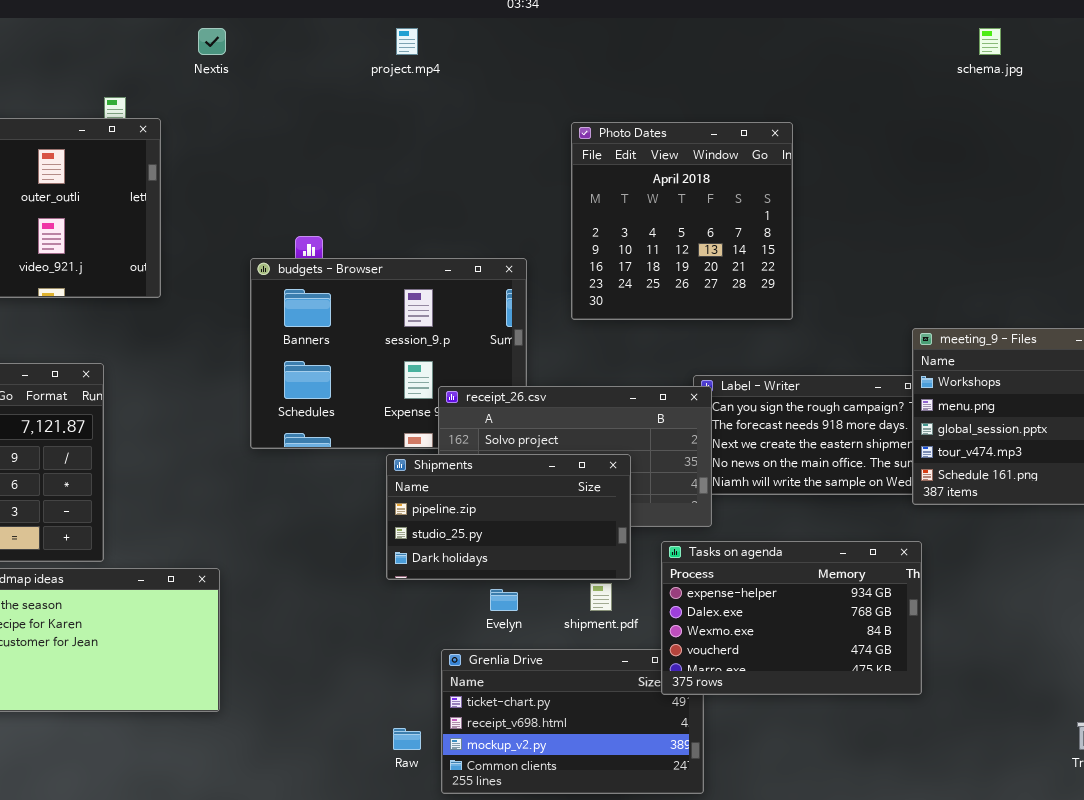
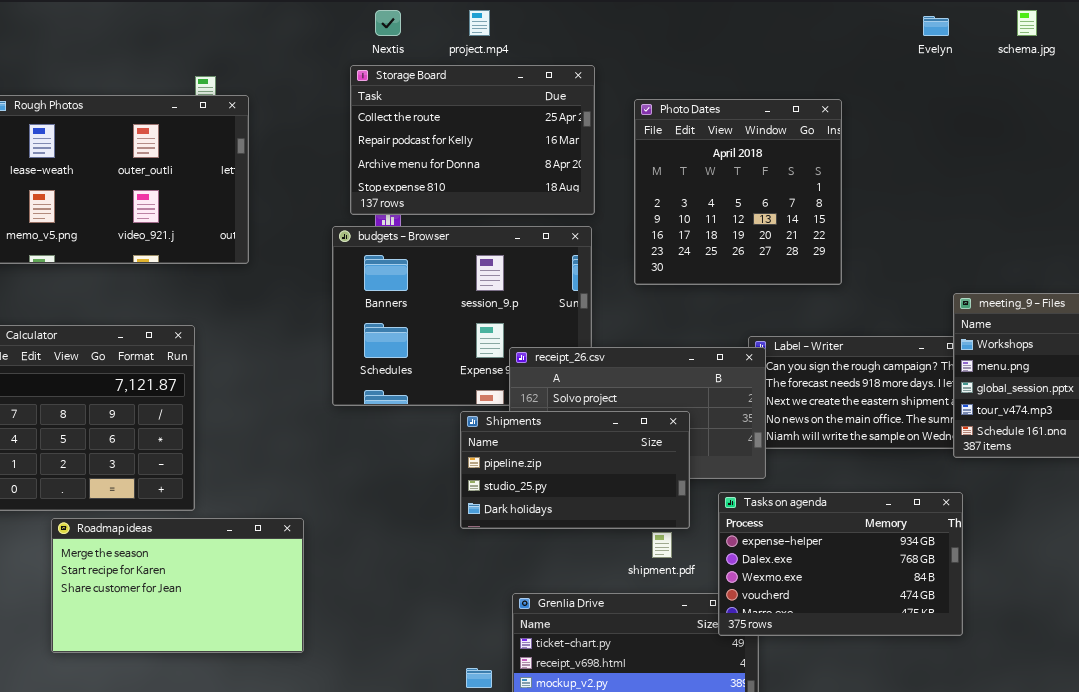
Nextis: [198,28,226,55] -> [375,10,401,36], moved
Storage Board: none -> [350,65,595,215], opened
Evelyn: [490,589,518,611] -> [923,16,949,36], moved

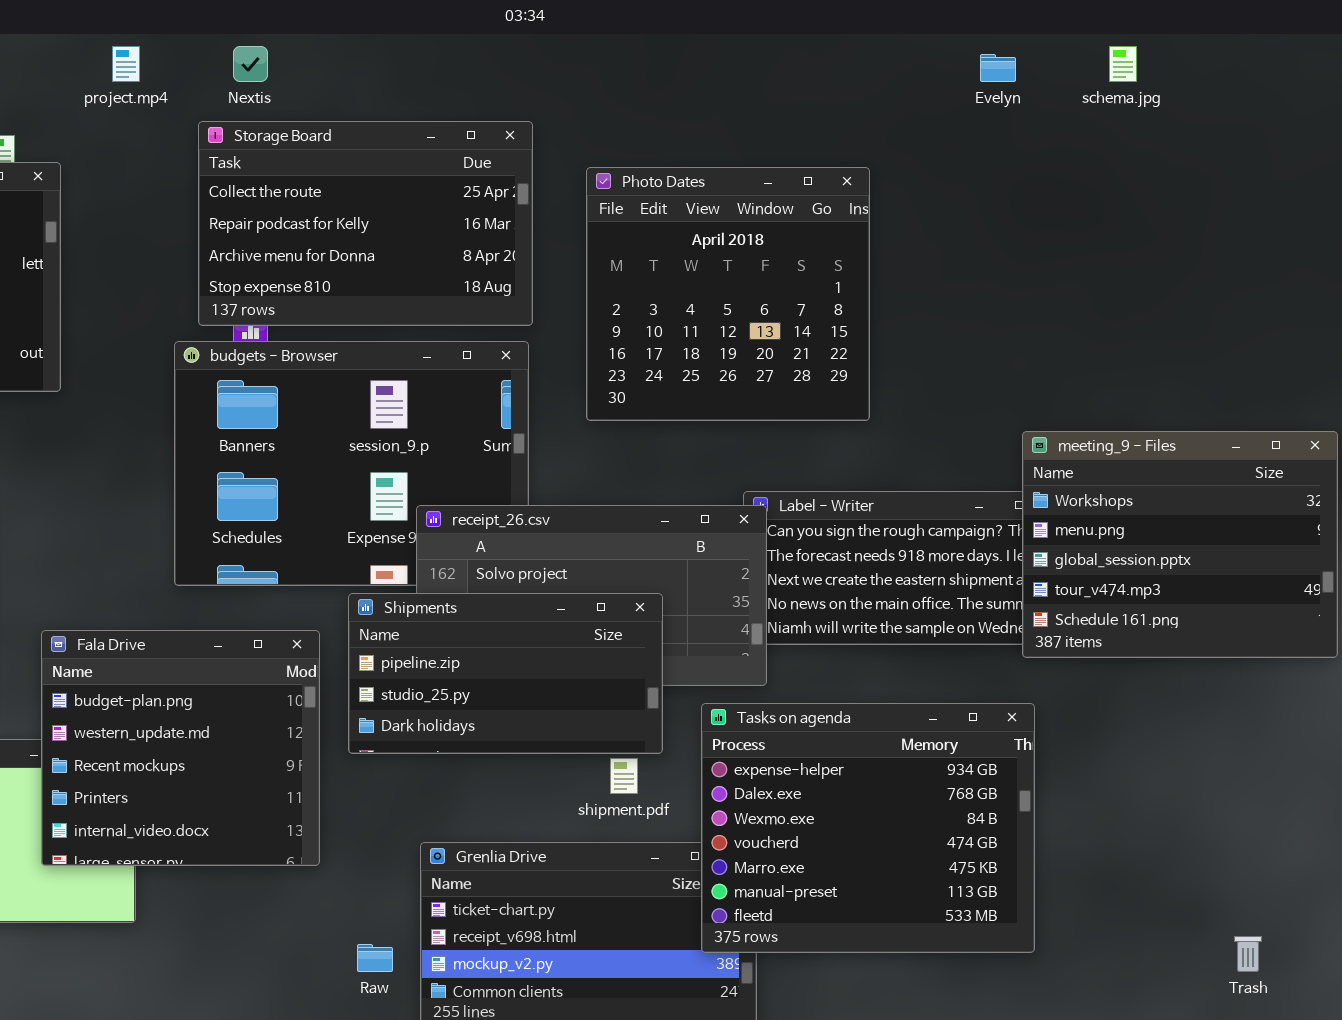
project.mp4: [469,10,490,36] -> [112,46,140,82], moved
Fala Drive: none -> [41,630,320,866], opened
Tasks on agenda: [718,492,963,636] -> [701,703,1035,953], resized

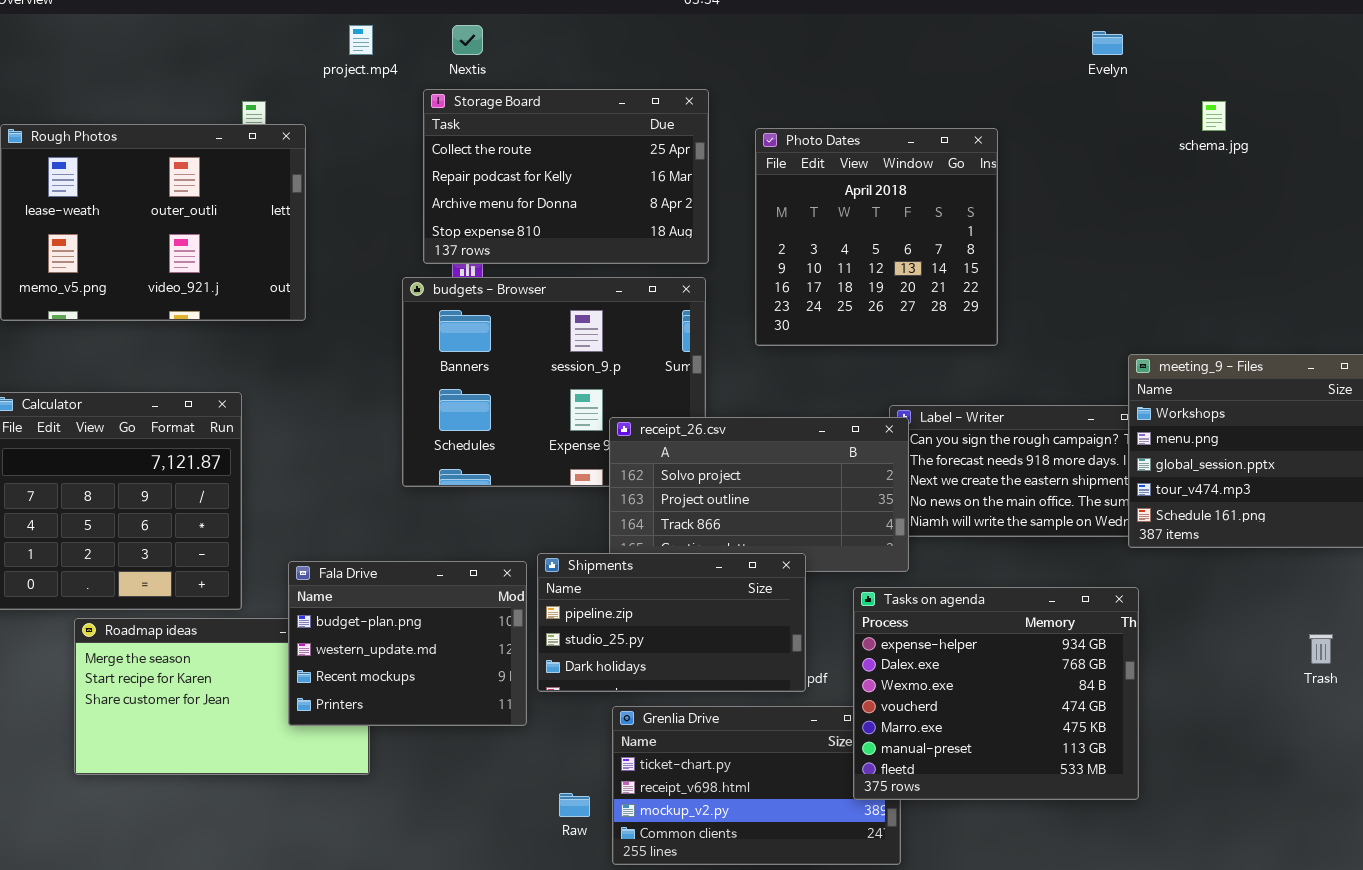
schema.jpg: [1109,46,1137,82] -> [1202,101,1226,131], moved
Shipments: [348,593,663,754] -> [537,553,806,692], moved
Fala Drive: [41,630,320,866] -> [288,561,527,726], resized
Trash: [1234,936,1262,972] -> [1309,634,1333,664], moved

